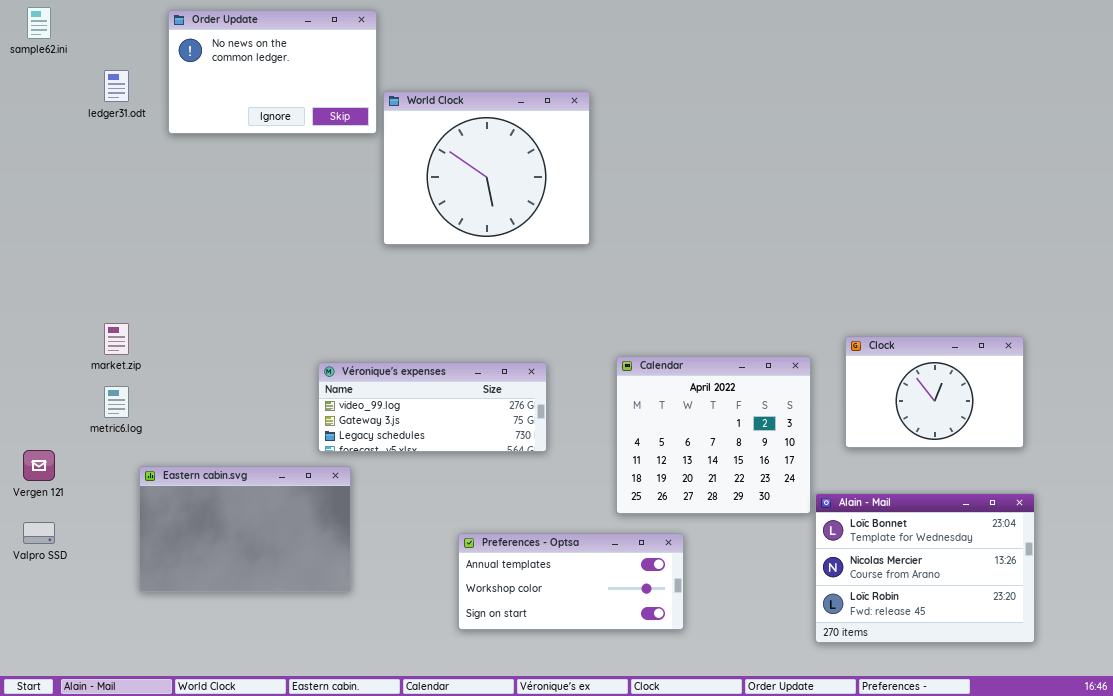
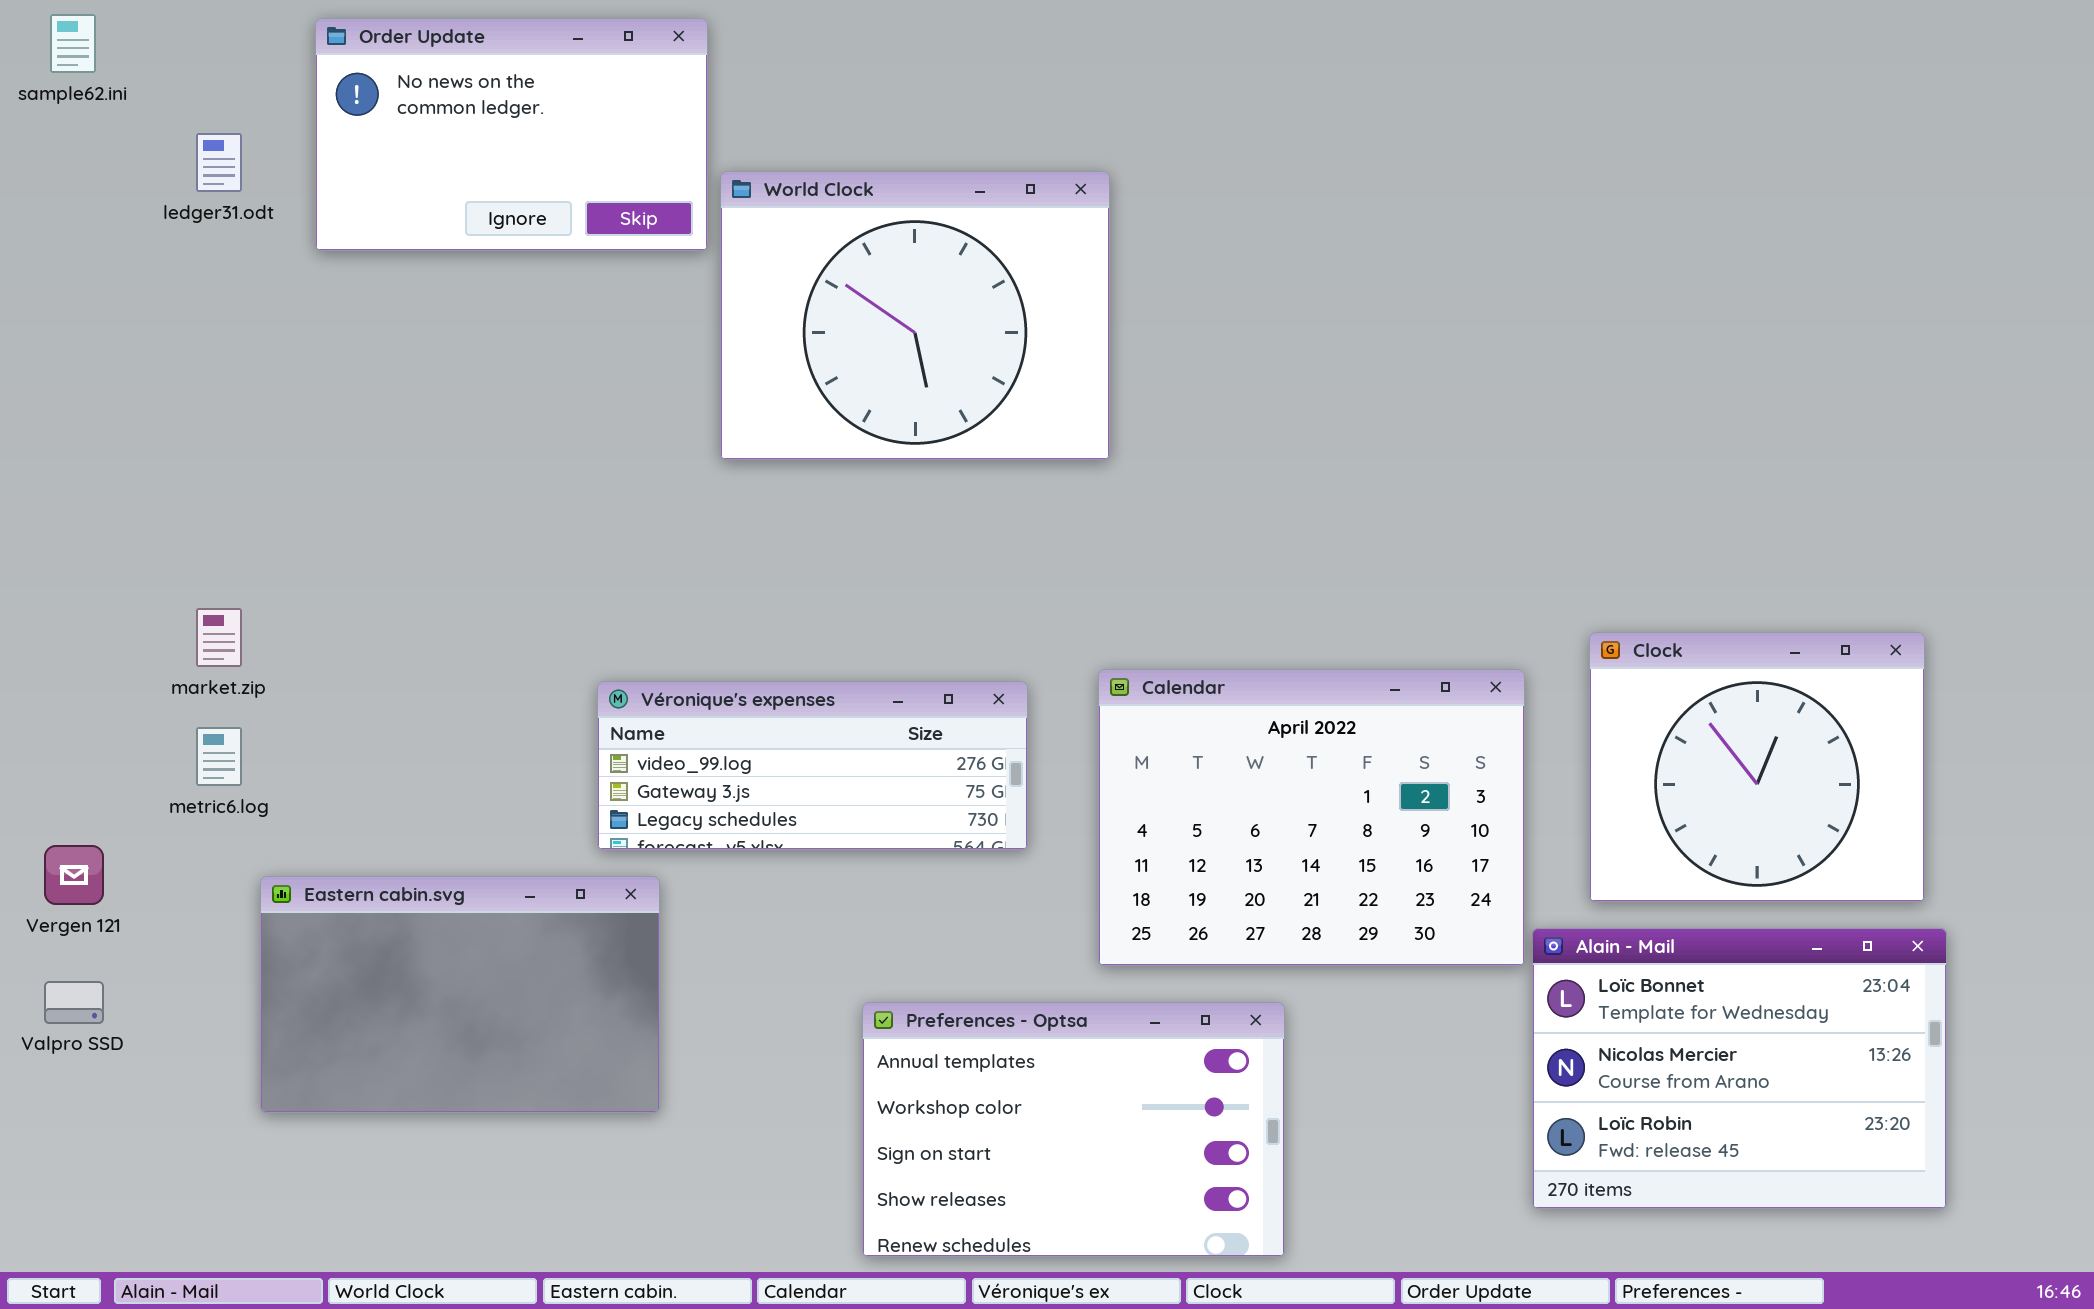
Clock: [845,336,1024,448] -> [1589,632,1925,902], resized
Calendar: [616,356,811,514] -> [1098,669,1525,966], resized
Preferences - Optsa: [458,533,684,630] -> [862,1002,1285,1257], resized

